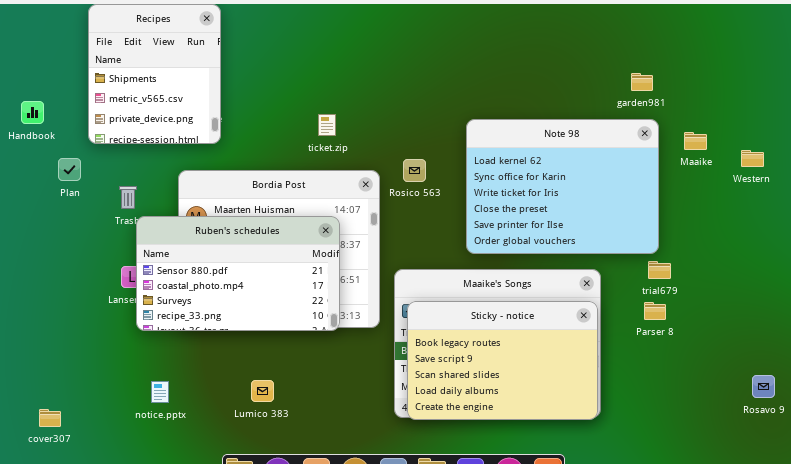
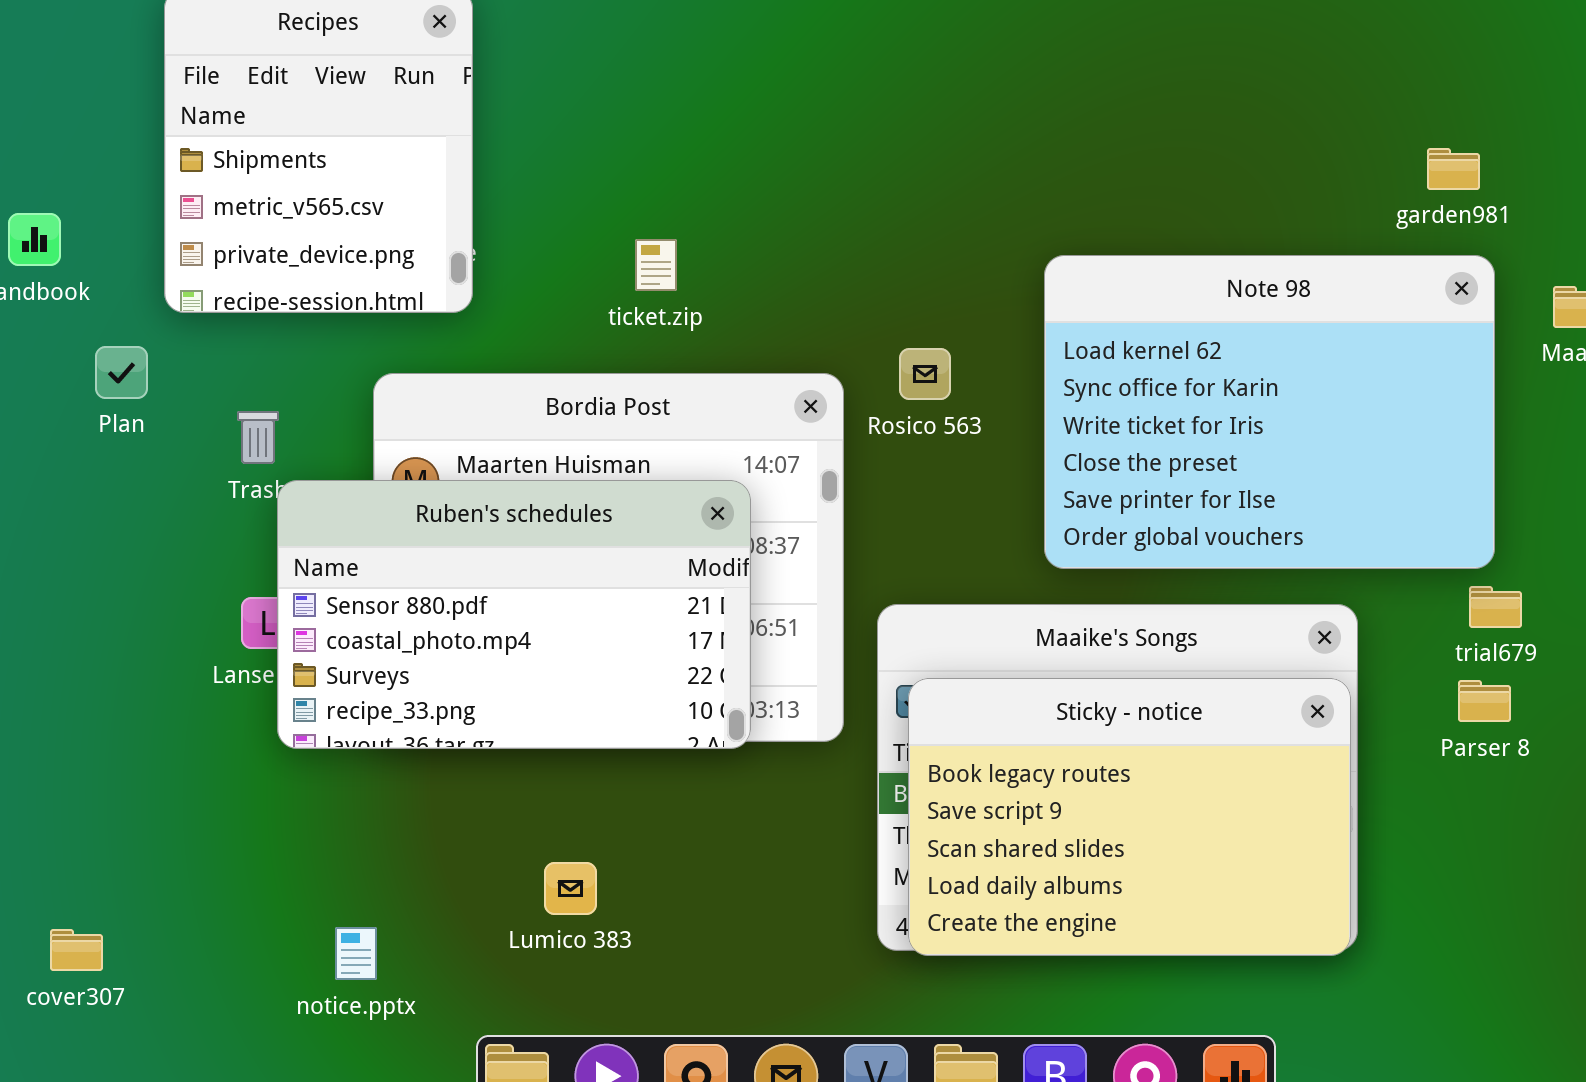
ticket.zip: [318,114,336,136] -> [635,239,677,291], moved
notice.pptx: [151,381,169,403] -> [335,927,377,980], moved

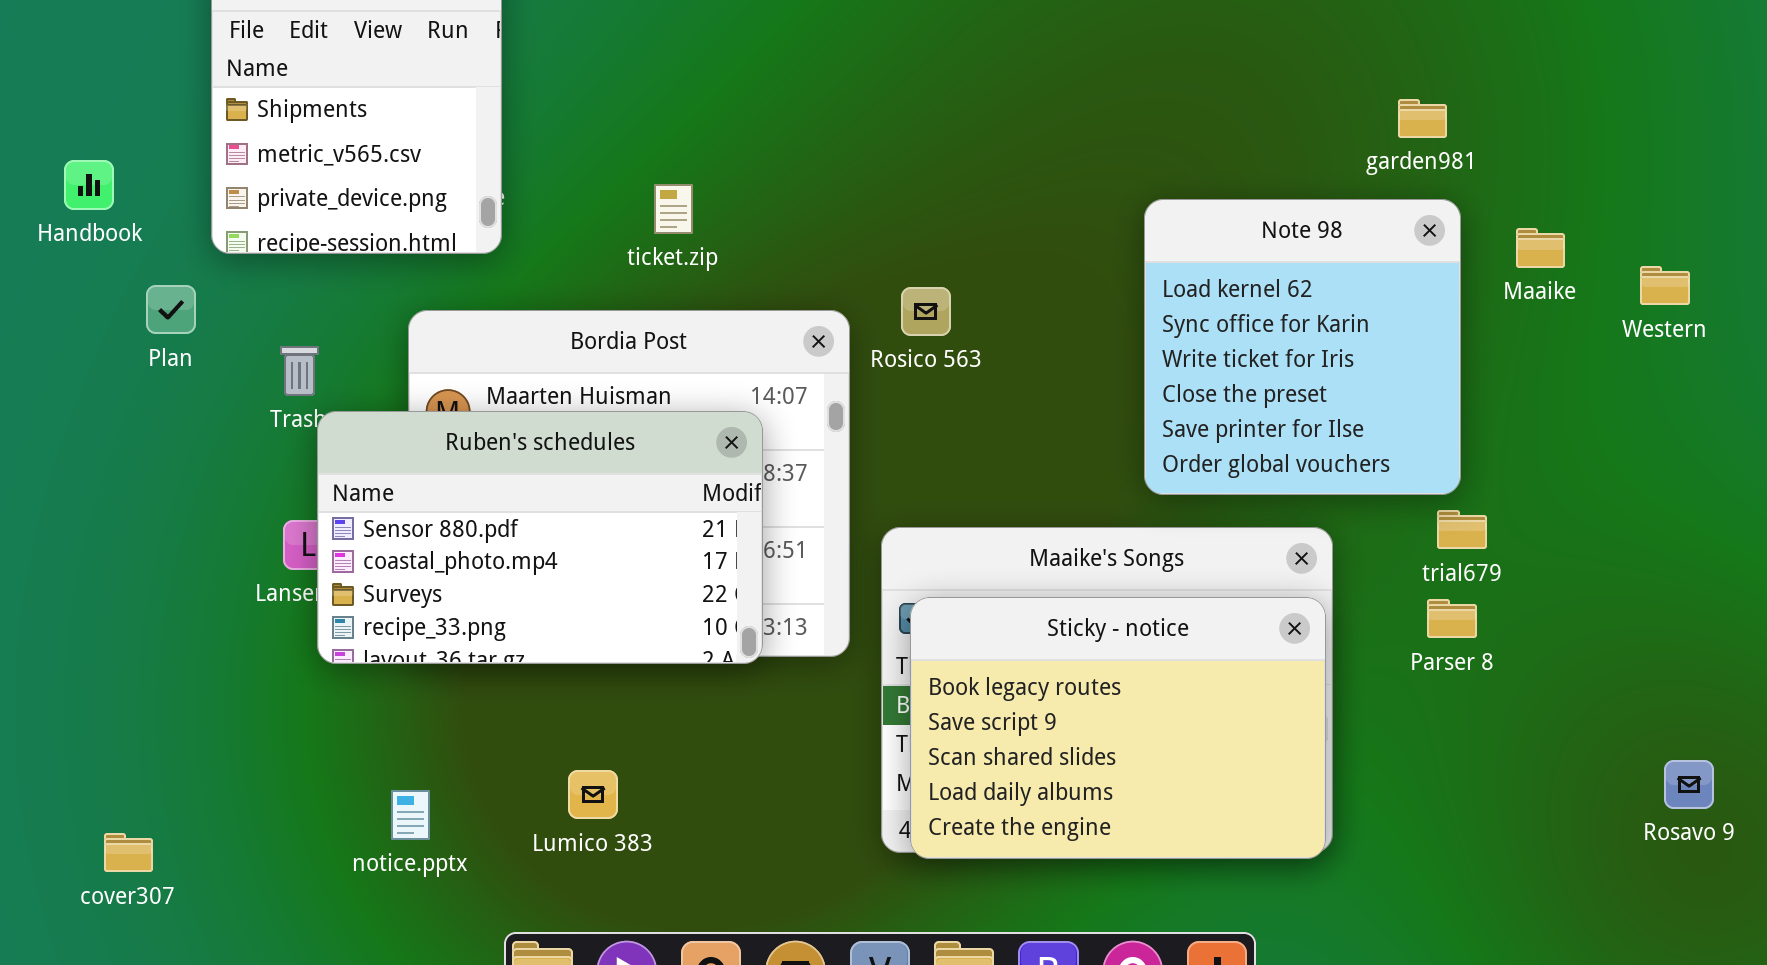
Note 98: [1044,255,1495,569] -> [1144,199,1461,495], resized
notice.pptx: [335,927,377,980] -> [391,790,430,840], moved

